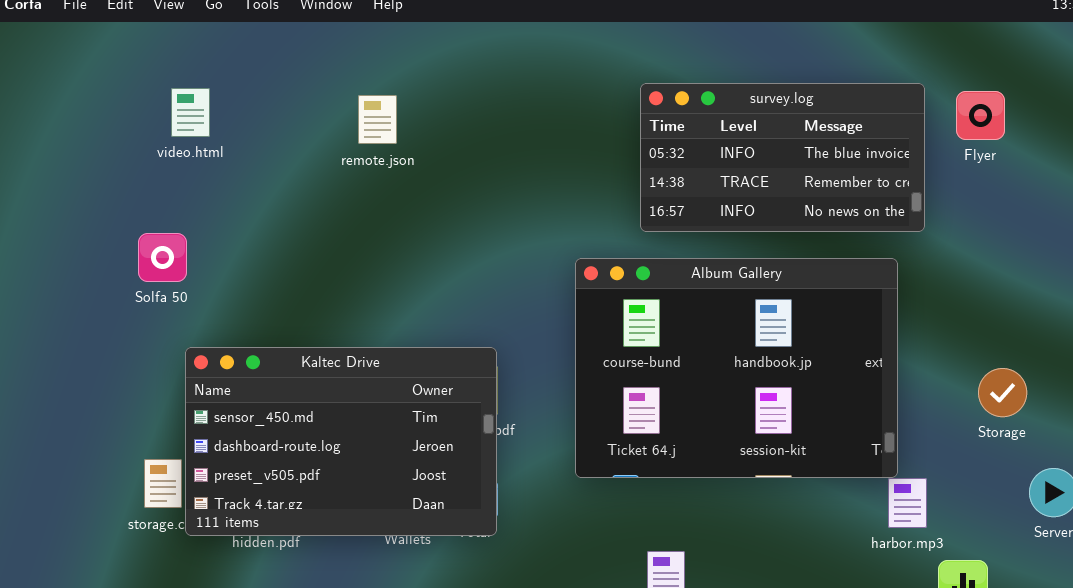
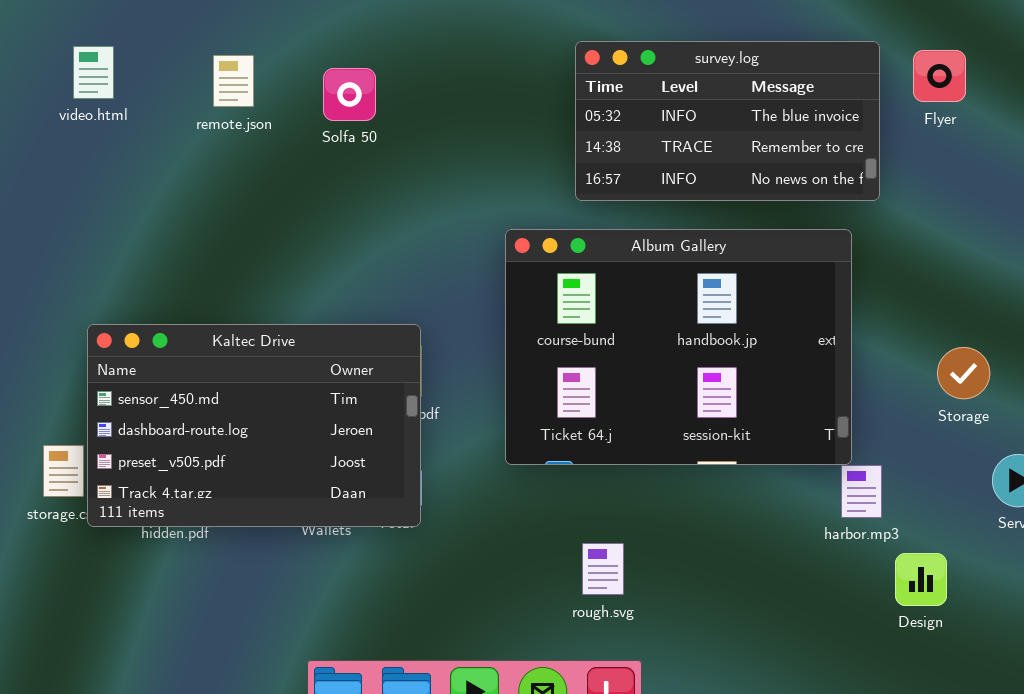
remote.json: [358,95,397,144] -> [213,55,254,107], moved
Solfa 50: [138,233,187,282] -> [323,68,376,121], moved

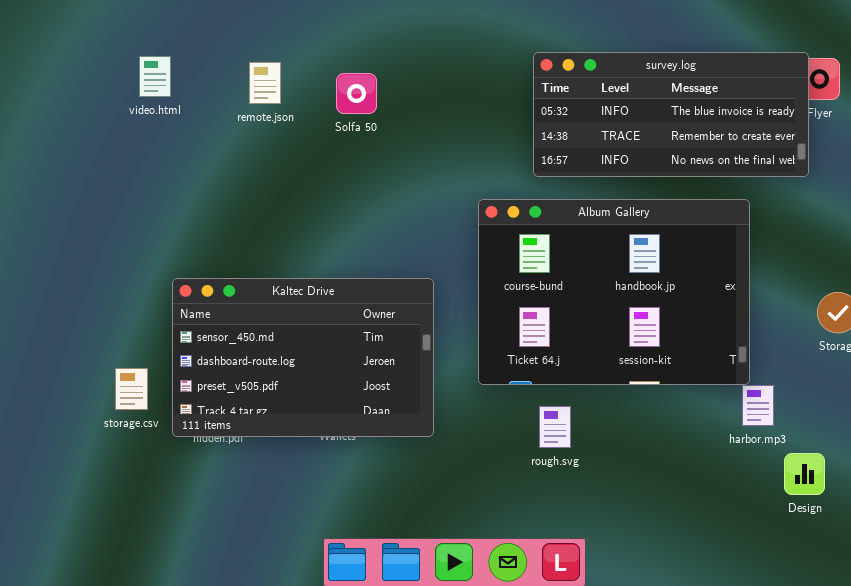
survey.log: [575,41,880,201] -> [533,52,809,177], resized
Kaltec Drive: [87,324,421,527] -> [172,278,434,437], moved
rough.svg: [582,543,624,595] -> [539,406,571,448], moved

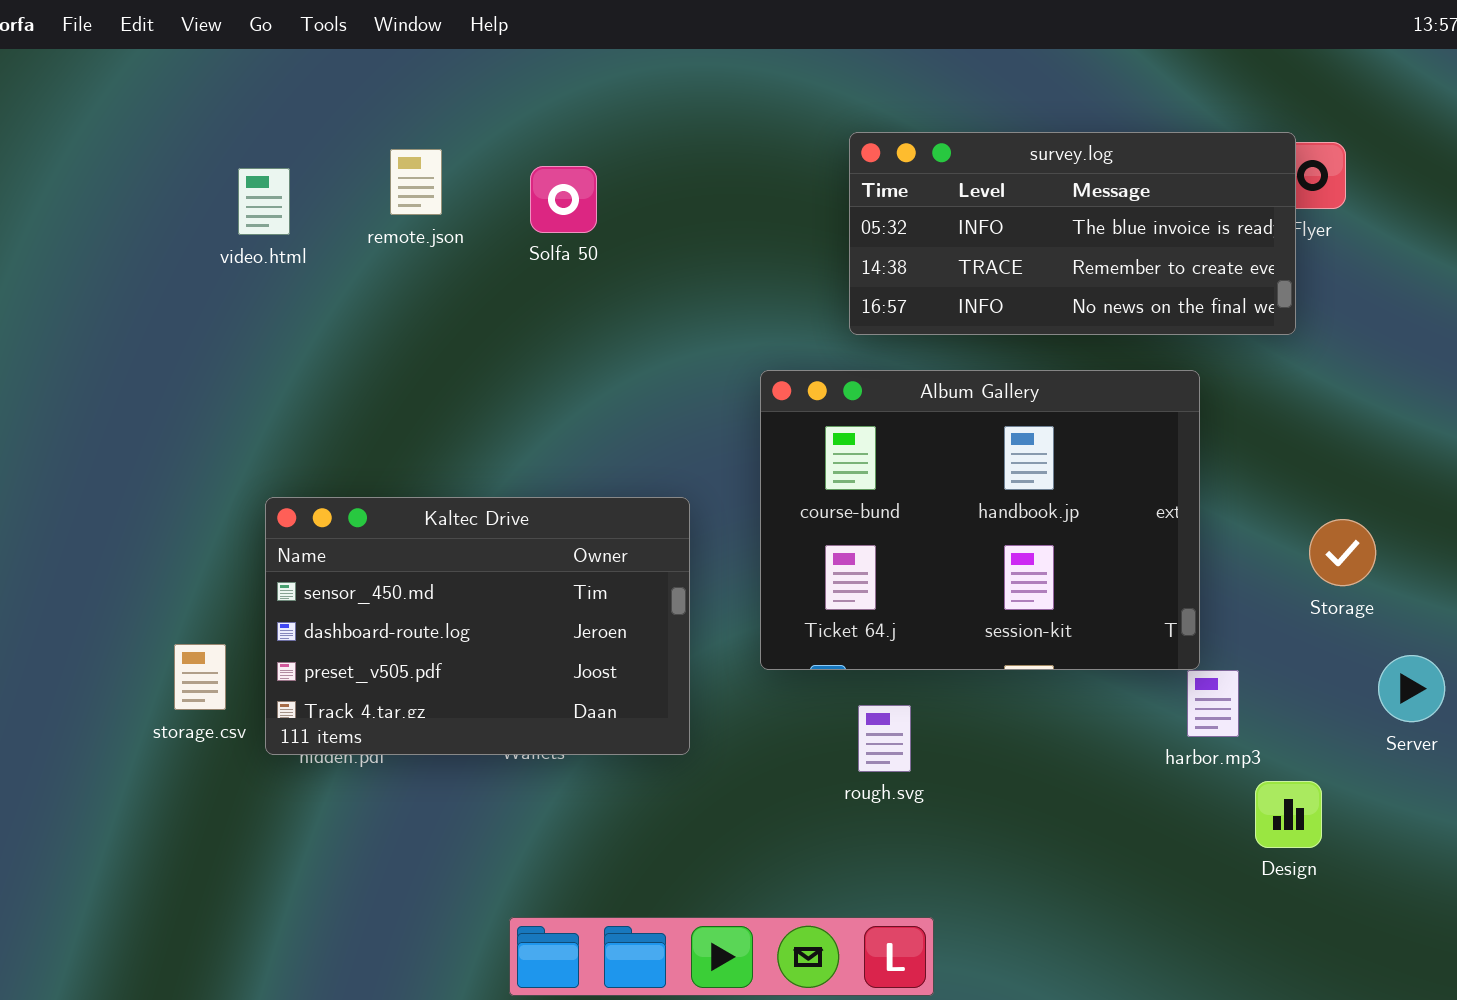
video.html: [139,56,171,97] -> [238,168,290,235], moved

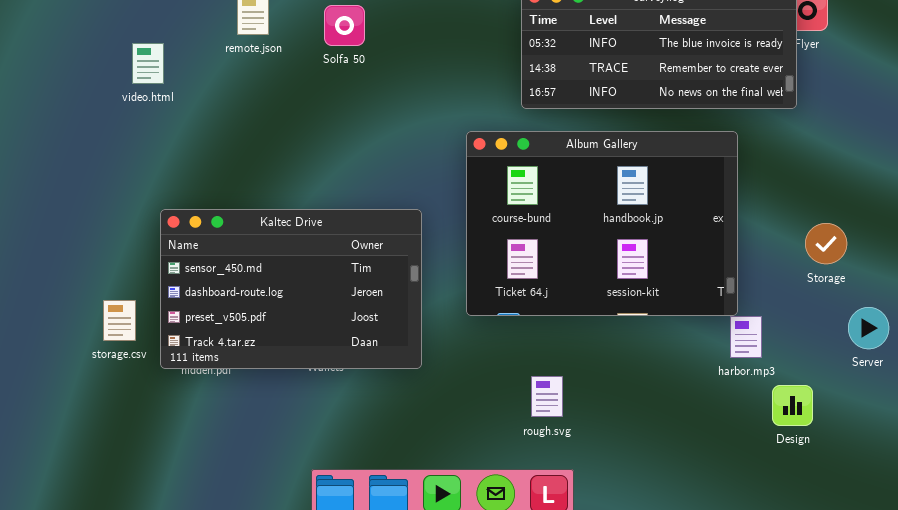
video.html: [238,168,290,235] -> [132,43,164,84], moved
rough.svg: [858,705,911,772] -> [531,376,563,417], moved

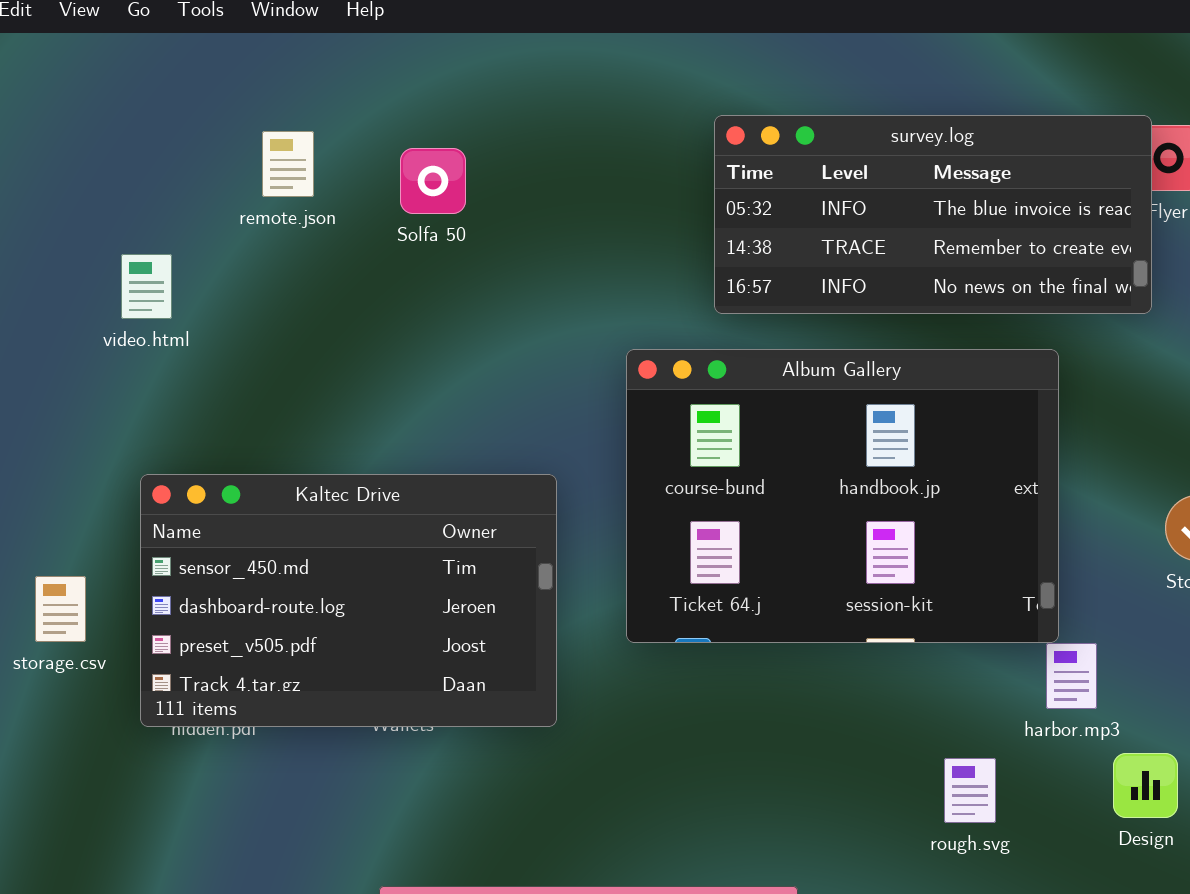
video.html: [132,43,164,84] -> [121,254,172,319], moved
storage.csv: [103,300,136,341] -> [35,576,86,642], moved
rough.svg: [531,376,563,417] -> [944,758,996,823], moved

